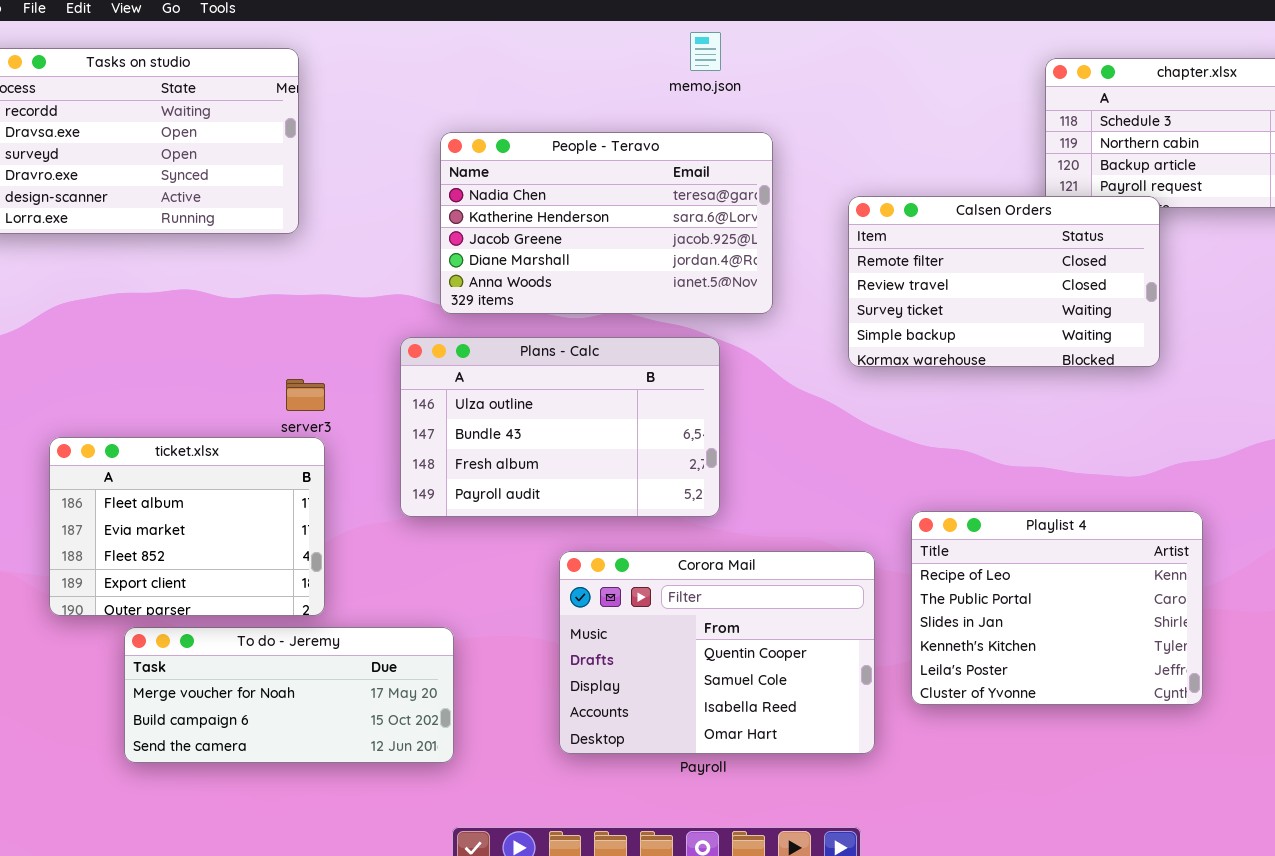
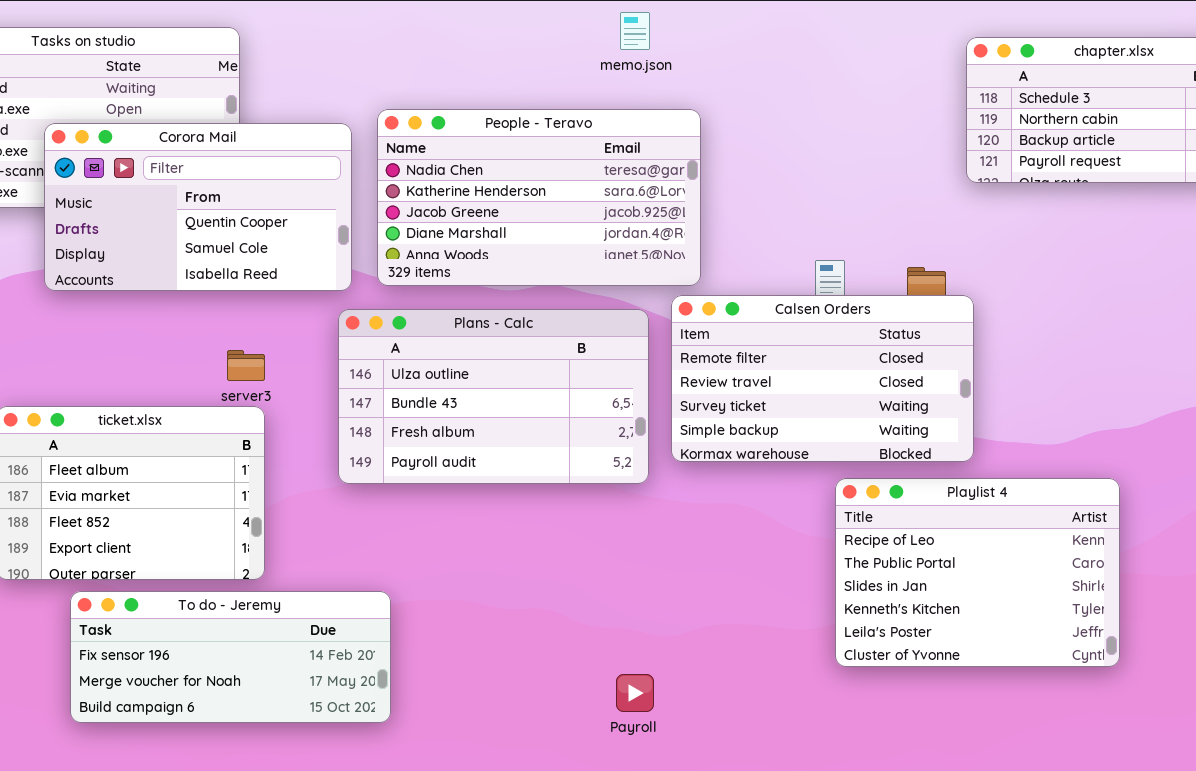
Calsen Orders: [848,196,1160,367] -> [671,295,974,462], moved
Corora Mail: [559,551,875,754] -> [44,123,352,291], moved, resized
To do - Jeremy: [124,627,454,763] -> [70,591,391,723], scrolled up 1 row

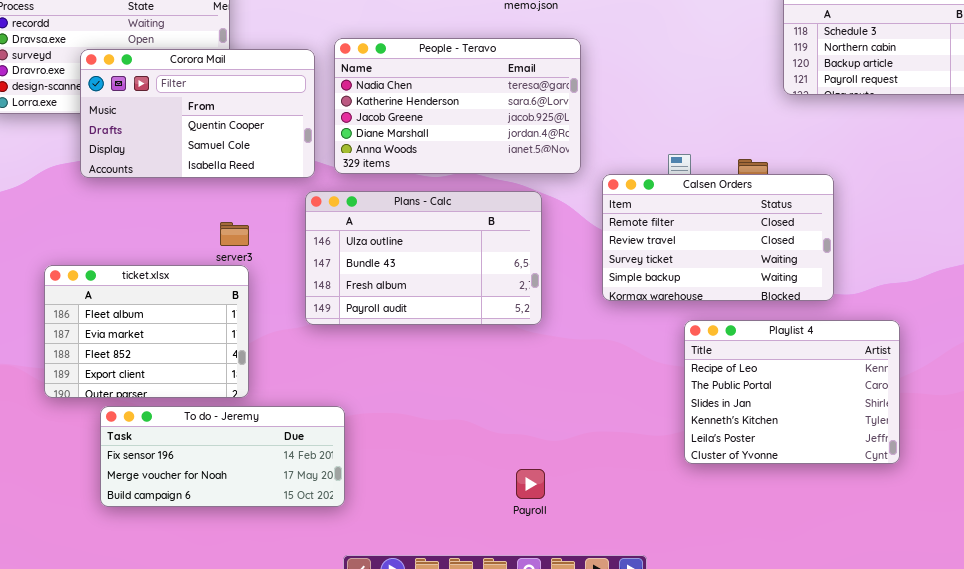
Calsen Orders: [671,295,974,462] -> [602,174,834,301], moved

